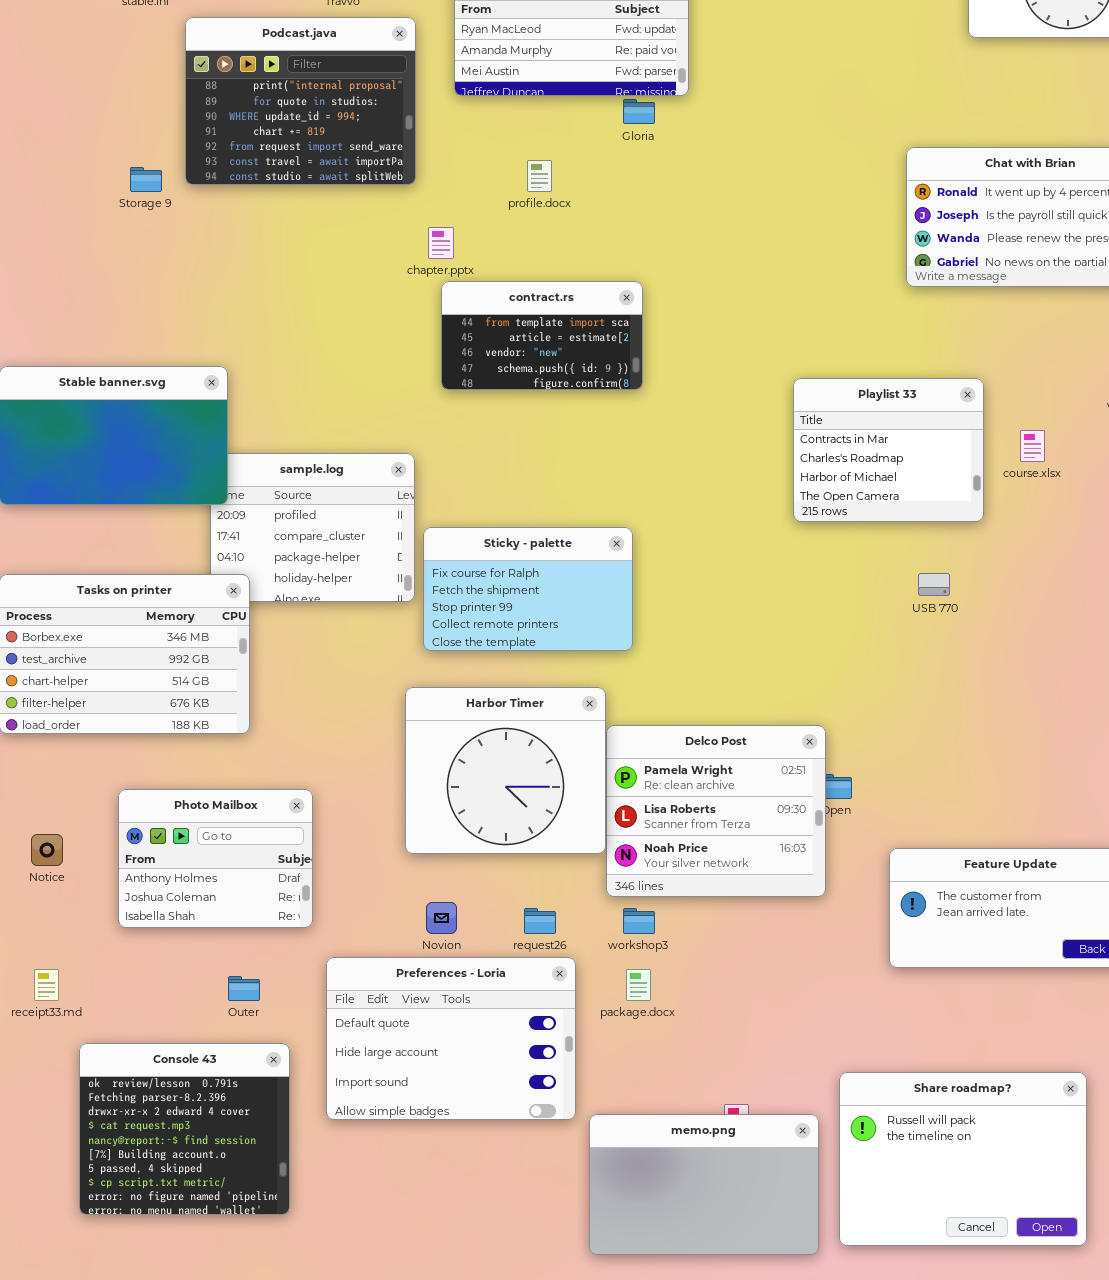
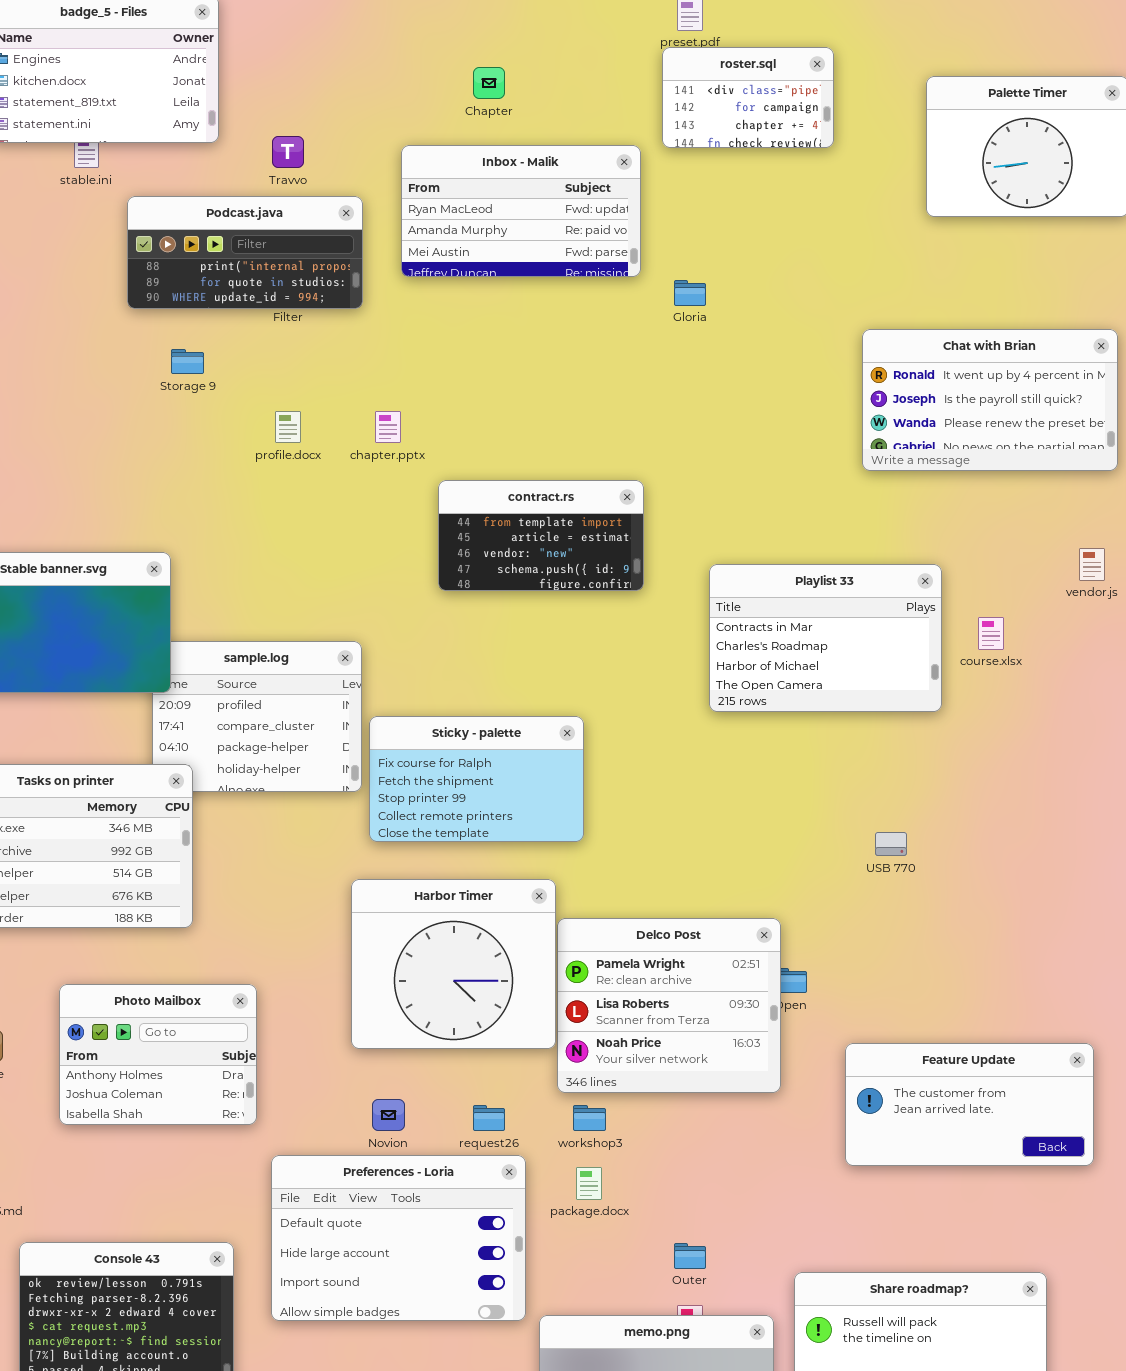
Podcast.java: [185,17,416,185] -> [127,196,363,309], resized
Gloria: [623,99,655,124] -> [674,280,706,306], moved
profile.docx: [527,160,552,192] -> [275,411,301,443], moved
Storage 9: [130,167,162,192] -> [171,349,204,374], moved
contract.rs: [441,281,643,390] -> [438,480,644,591], moved
Playlist 33: [793,378,984,522] -> [709,564,942,712], resized
USB 770: [918,573,950,596] -> [875,832,907,856], moved
Outer: [228,976,260,1001] -> [674,1243,706,1269], moved

